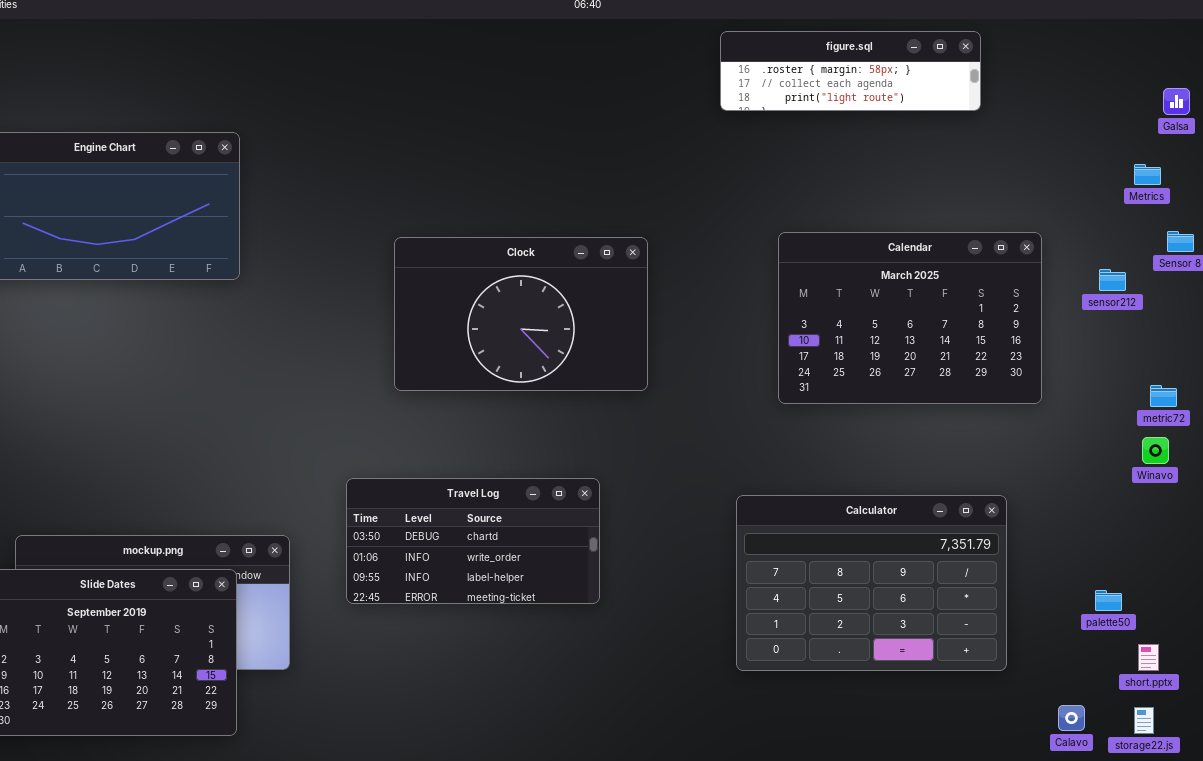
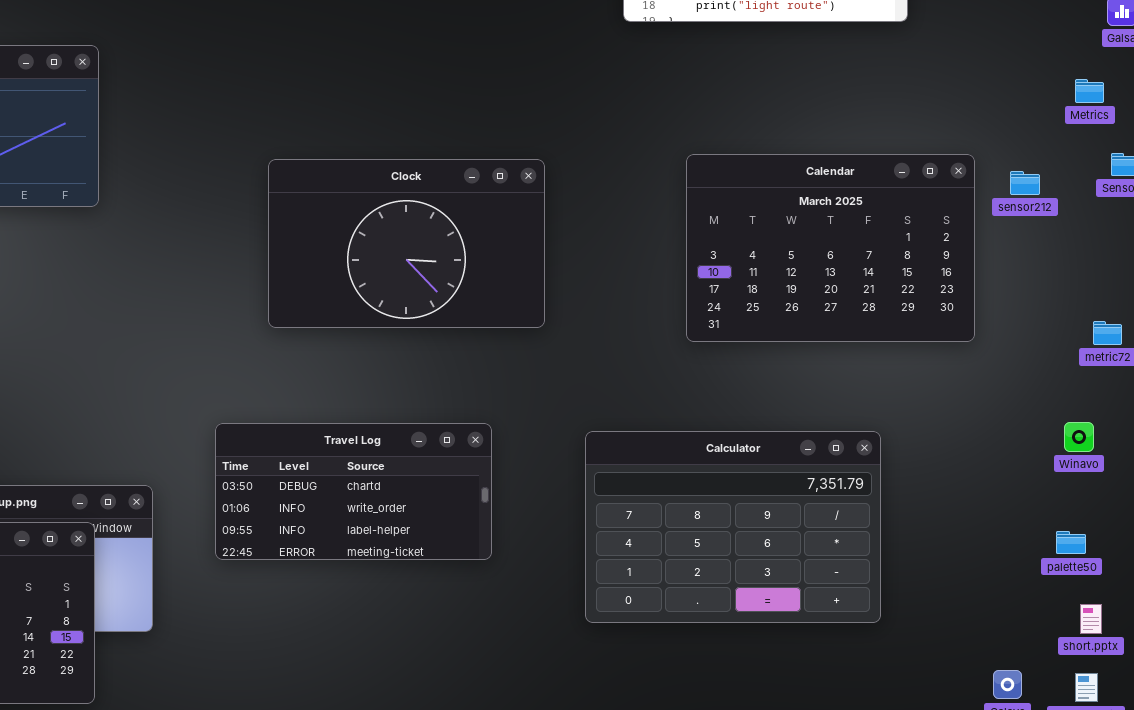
sensor212: [1099,269,1126,291] -> [1010,171,1040,195], moved
Winavo: [1142,437,1169,464] -> [1064,422,1094,452], moved
Calculator: [736,495,1007,671] -> [585,431,881,623], moved
palette50: [1095,590,1122,611] -> [1056,531,1086,554], moved

